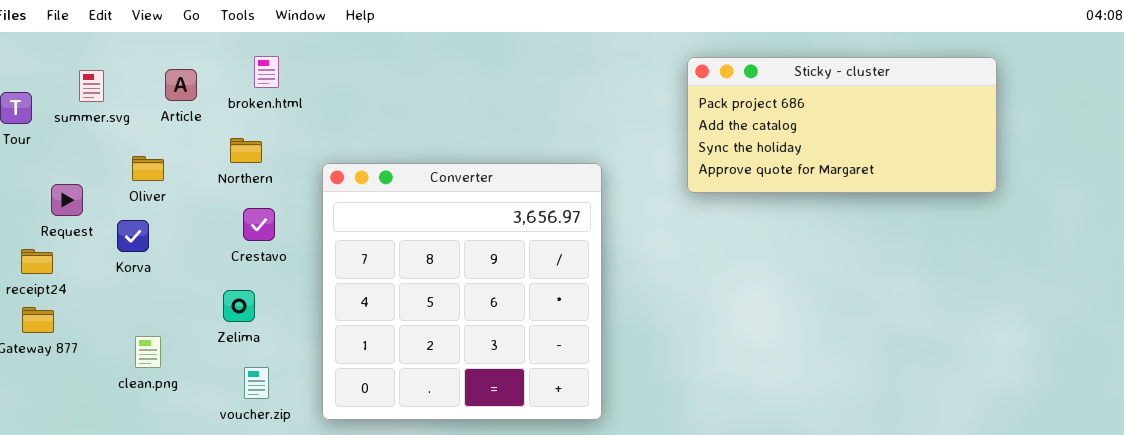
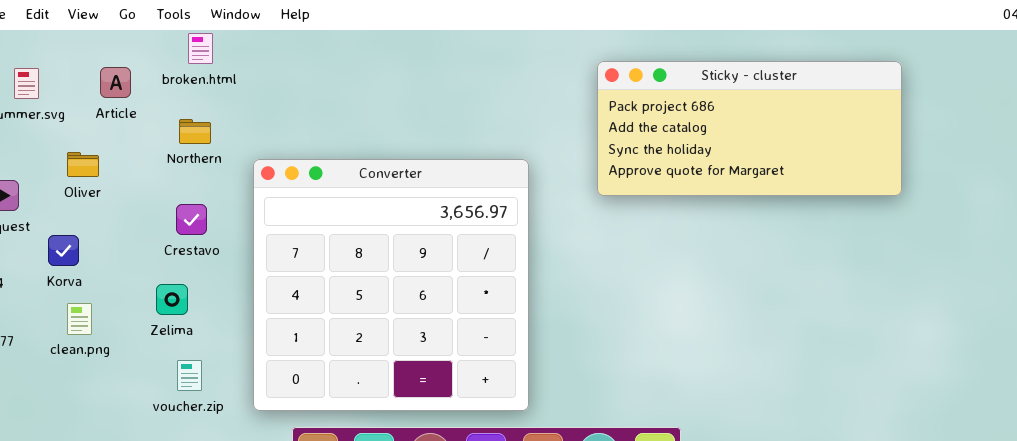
broken.html: [254,56,279,88] -> [188,33,213,64], moved
Sticky - cluster: [687,57,997,193] -> [597,61,902,196], moved
Northern: [230,138,262,163] -> [179,119,211,144], moved
Korva: [117,220,149,252] -> [48,235,79,266], moved
clean.png: [135,336,161,368] -> [67,303,92,335], moved

